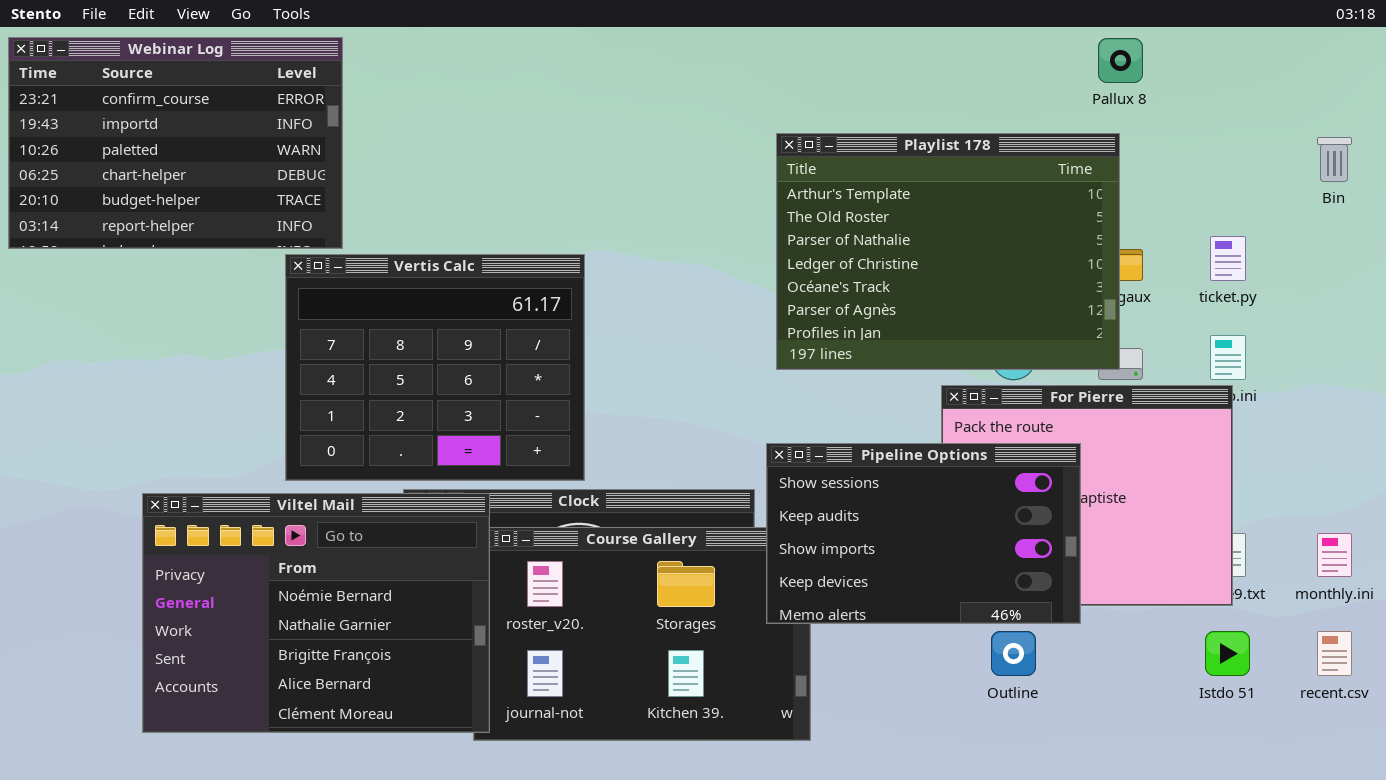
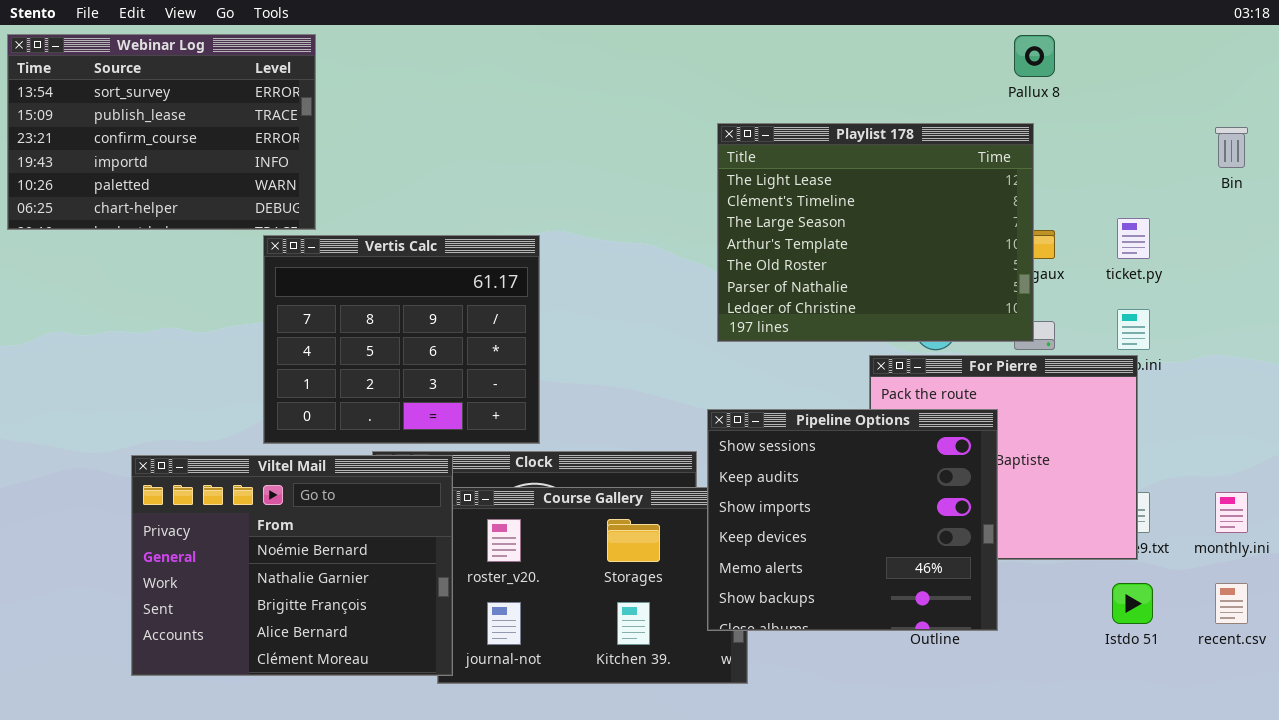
Webinar Log: [8,37,343,249] -> [7,34,316,230], scrolled up 2 rows
Playlist 178: [776,133,1120,370] -> [717,123,1034,342], scrolled up 3 rows
Pipeline Options: [766,443,1081,624] -> [707,409,998,631], resized

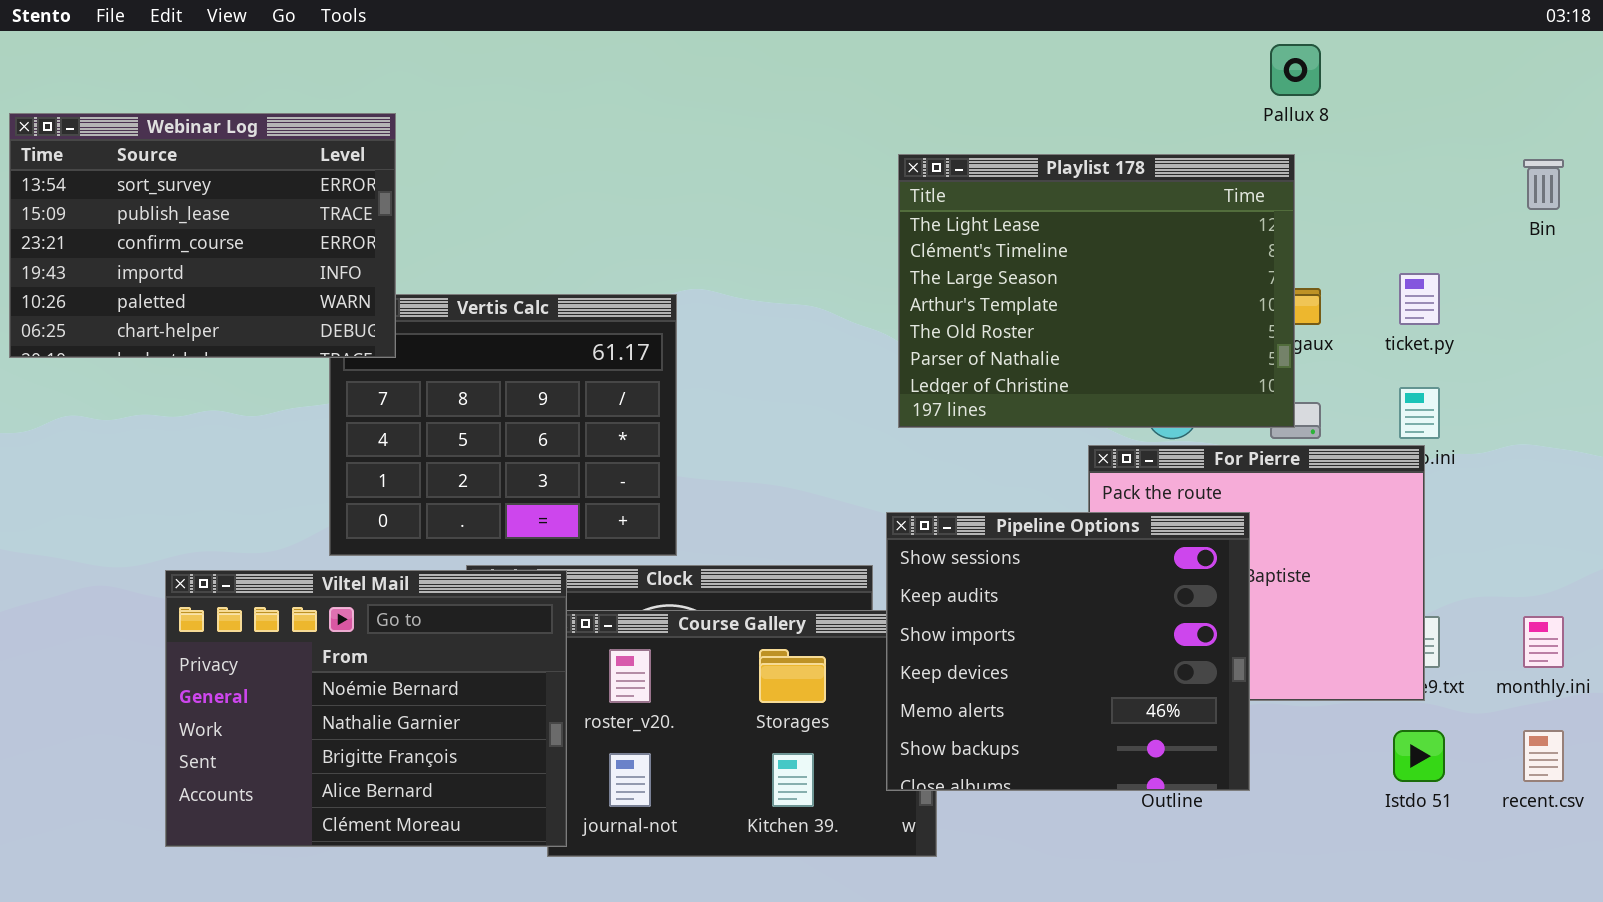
Webinar Log: [7,34,316,230] -> [9,113,396,358], moved

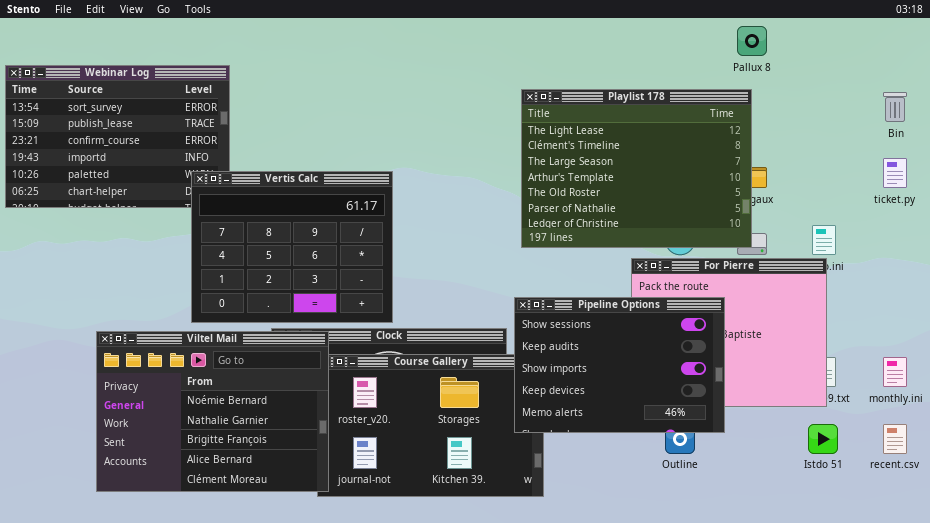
ticket.py: [1399,273,1440,325] -> [883,158,907,188], moved
Vertis Calc: [329,294,677,556] -> [191,171,393,323], raised
Pipeline Options: [886,512,1250,791] -> [514,297,725,433], resized

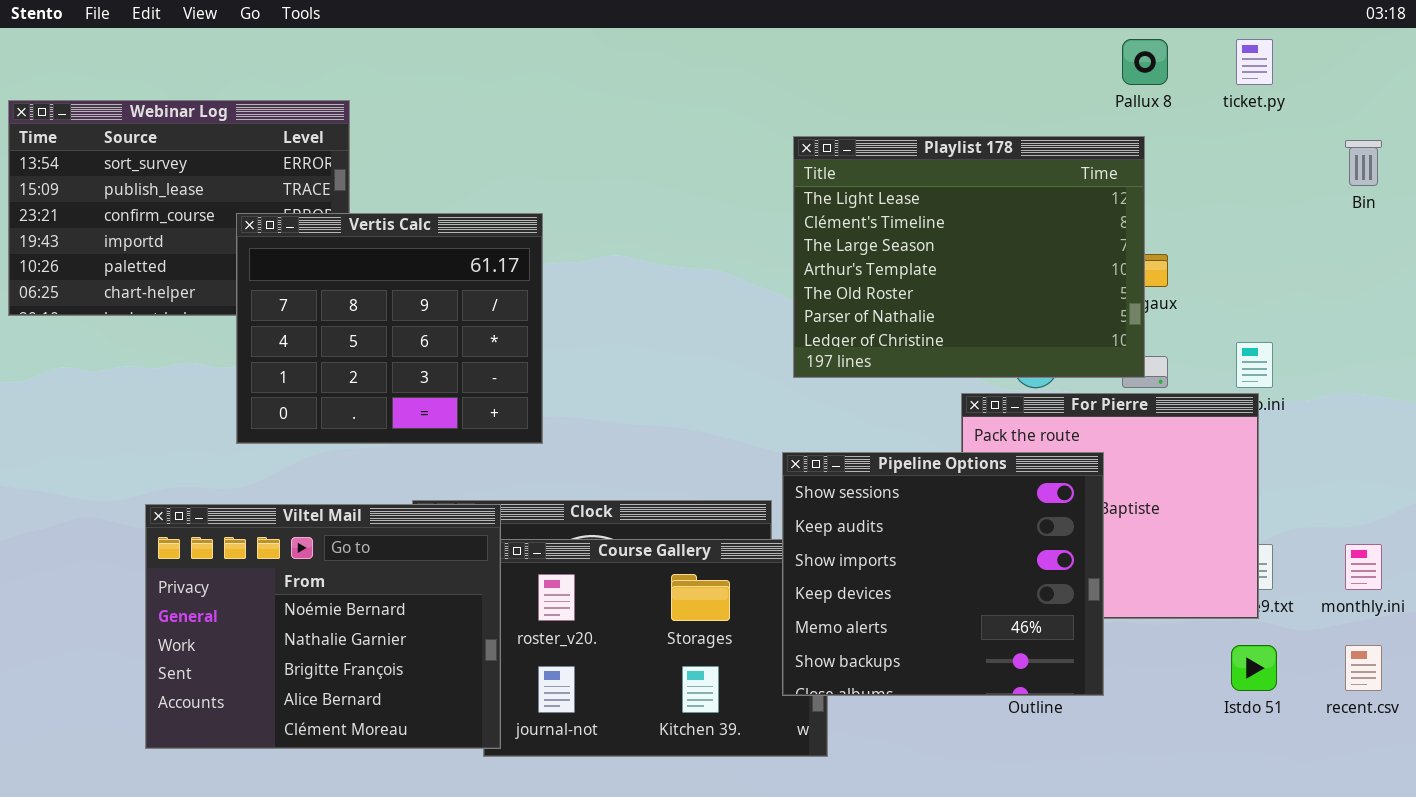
ticket.py: [883,158,907,188] -> [1236,39,1273,85], moved
Vertis Calc: [191,171,393,323] -> [236,213,543,444], moved
Pipeline Options: [514,297,725,433] -> [782,452,1104,696], resized

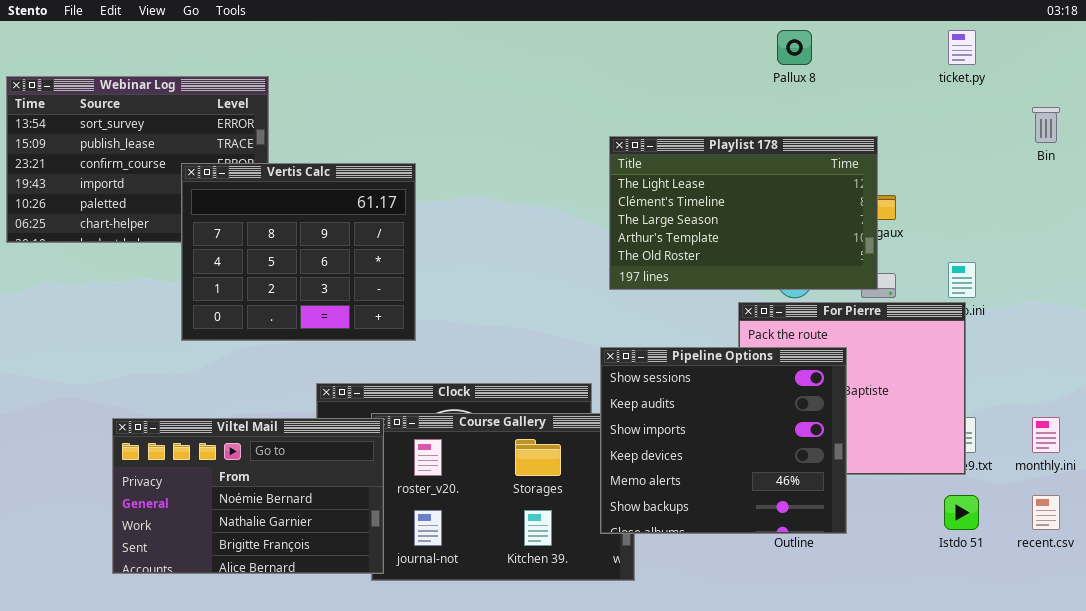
Pallux 8: [1122,39,1168,85] -> [777,30,812,65], moved
Playlist 178: [793,136,1145,378] -> [609,136,878,290], resized
Viltel Mail: [145,504,501,749] -> [112,418,384,574], resized

